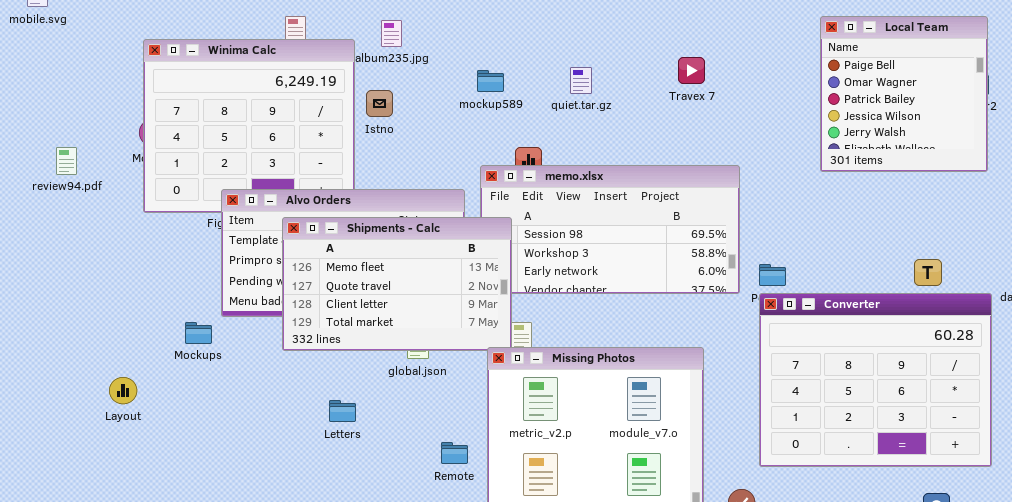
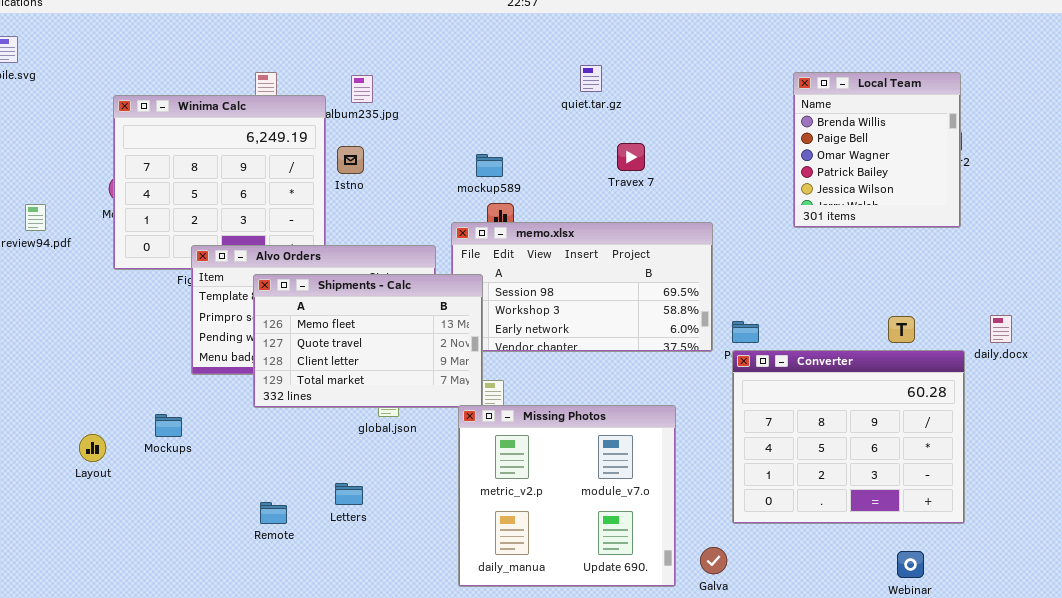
Local Team: [820,16,988,172] -> [793,72,961,228], scrolled up 1 row
Travex 7: [678,57,705,84] -> [617,143,645,171], moved
quiet.tar.gz: [570,67,592,94] -> [580,65,602,92], moved
mockup589: [477,70,504,92] -> [476,154,503,177], moved
Mockups: [185,322,212,344] -> [155,414,182,437], moved
Letters: [329,400,356,422] -> [335,483,363,505], moved
Remote: [441,442,468,464] -> [260,502,287,524], moved

